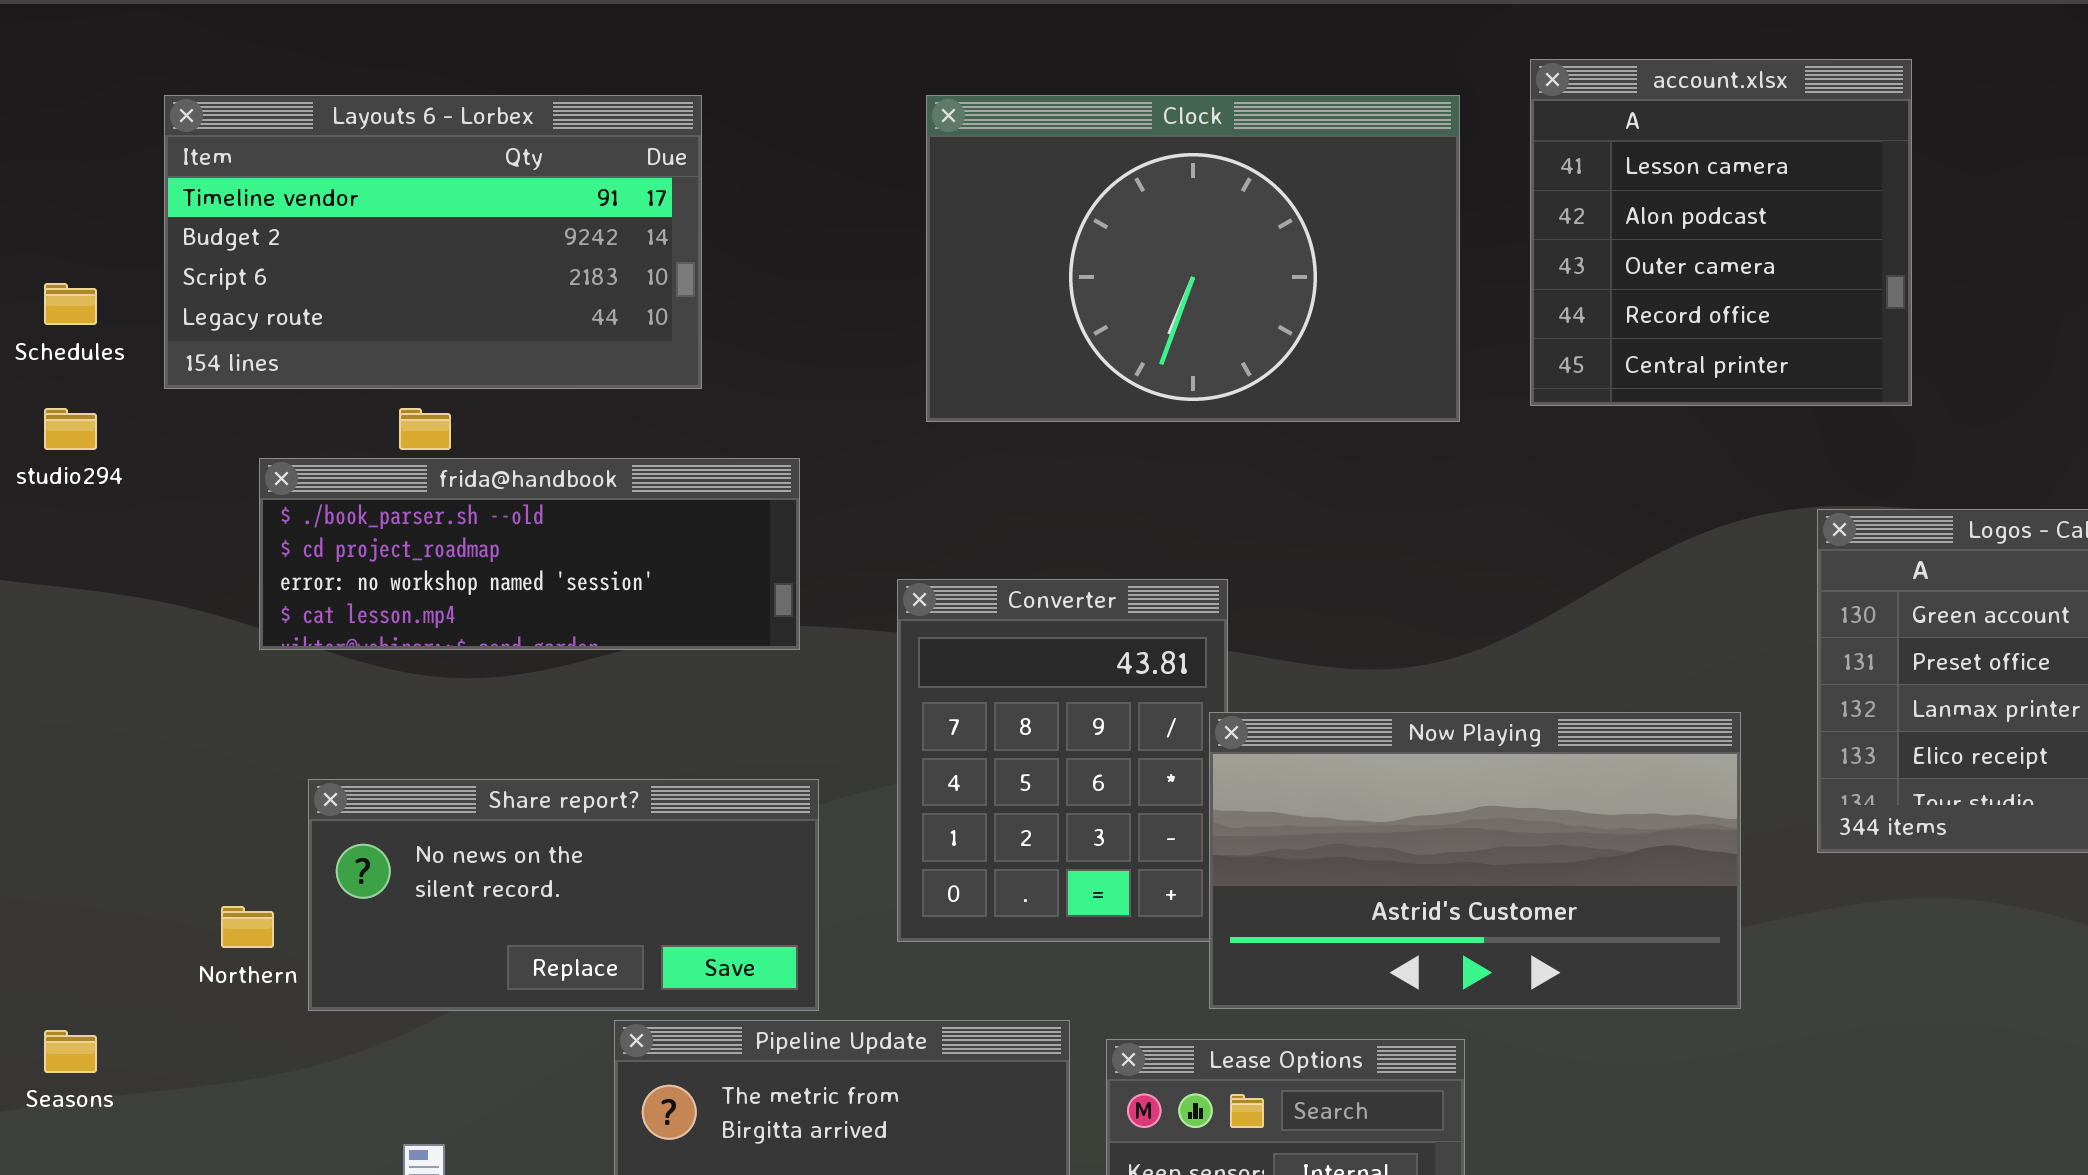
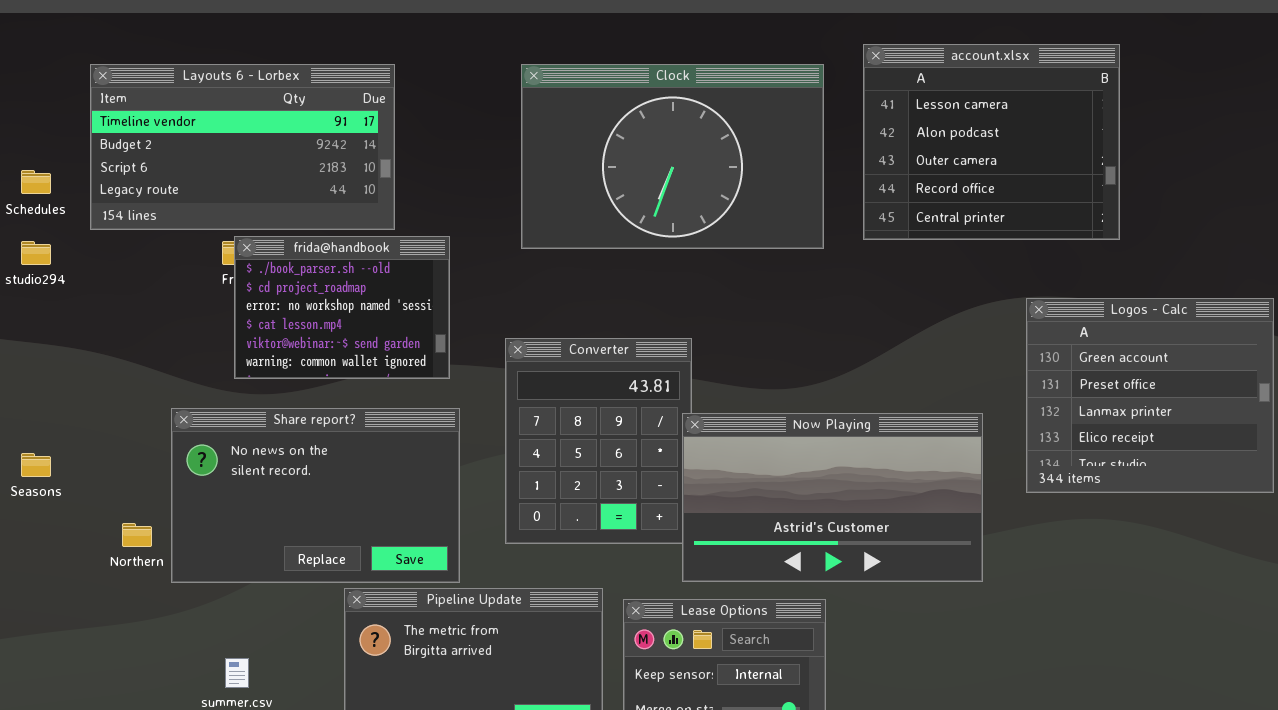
account.xlsx: [1530,59,1912,406] -> [863,44,1120,240], resized
frida@handbook: [259,458,800,650] -> [234,236,450,379], resized
Share report?: [308,779,819,1011] -> [171,408,460,583], resized
Seasons: [44,1030,97,1073] -> [21,453,51,477], moved

